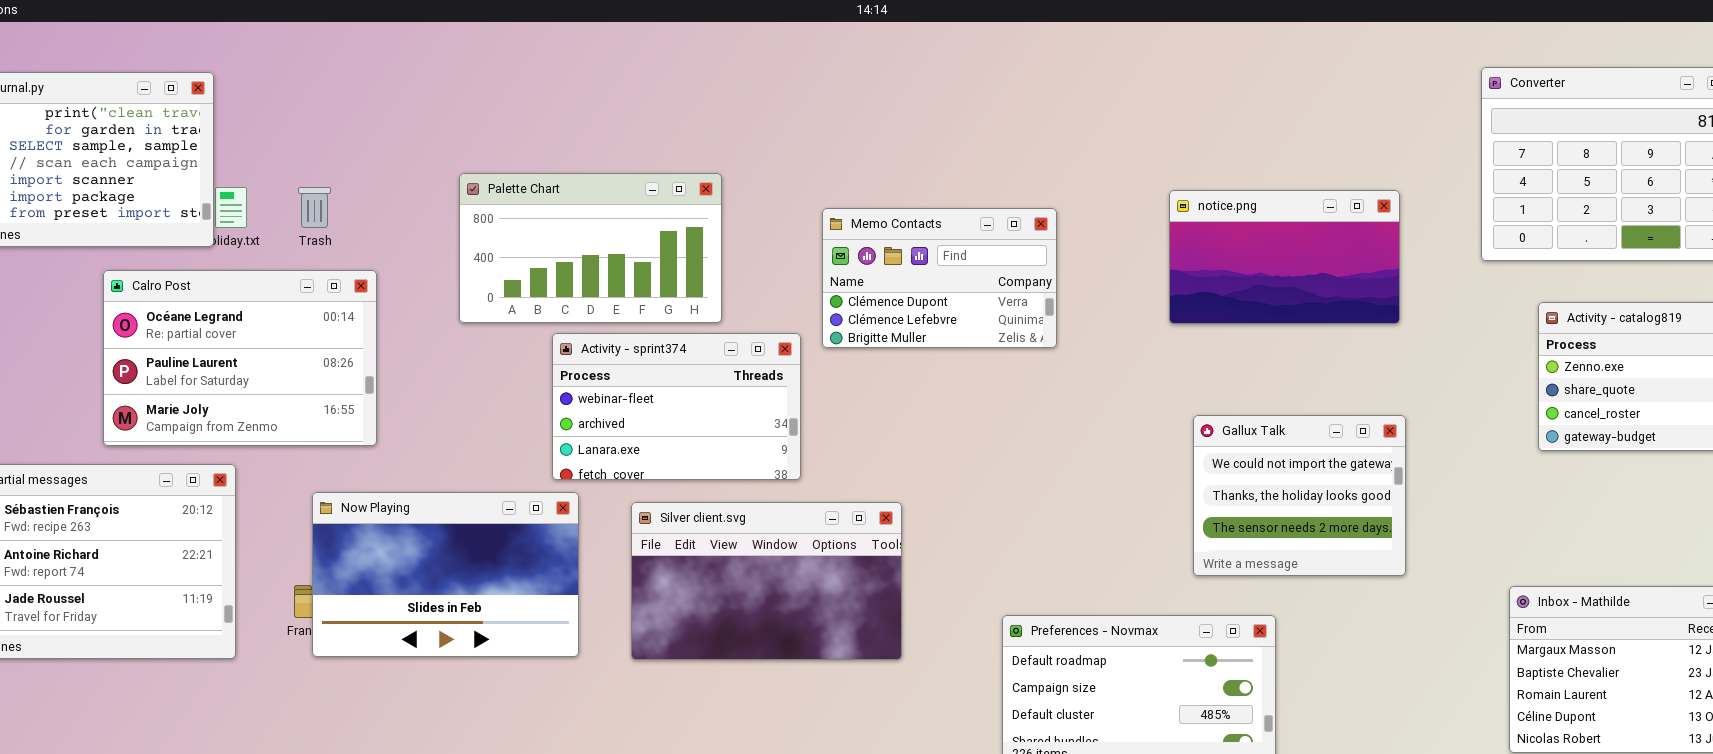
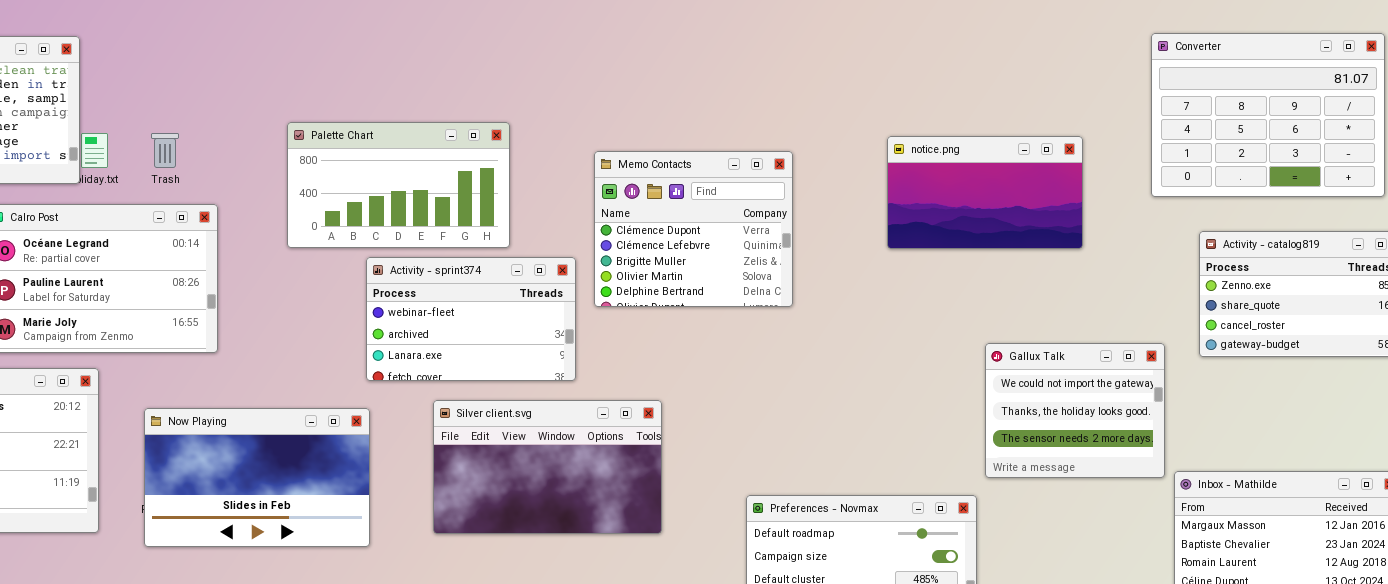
Memo Contacts: [822,208,1057,348] -> [594,151,793,307], resized
Gallux Talk: [1193,415,1406,576] -> [985,343,1165,478], moved
Now Playing: [312,492,579,657] -> [144,408,370,547], moved

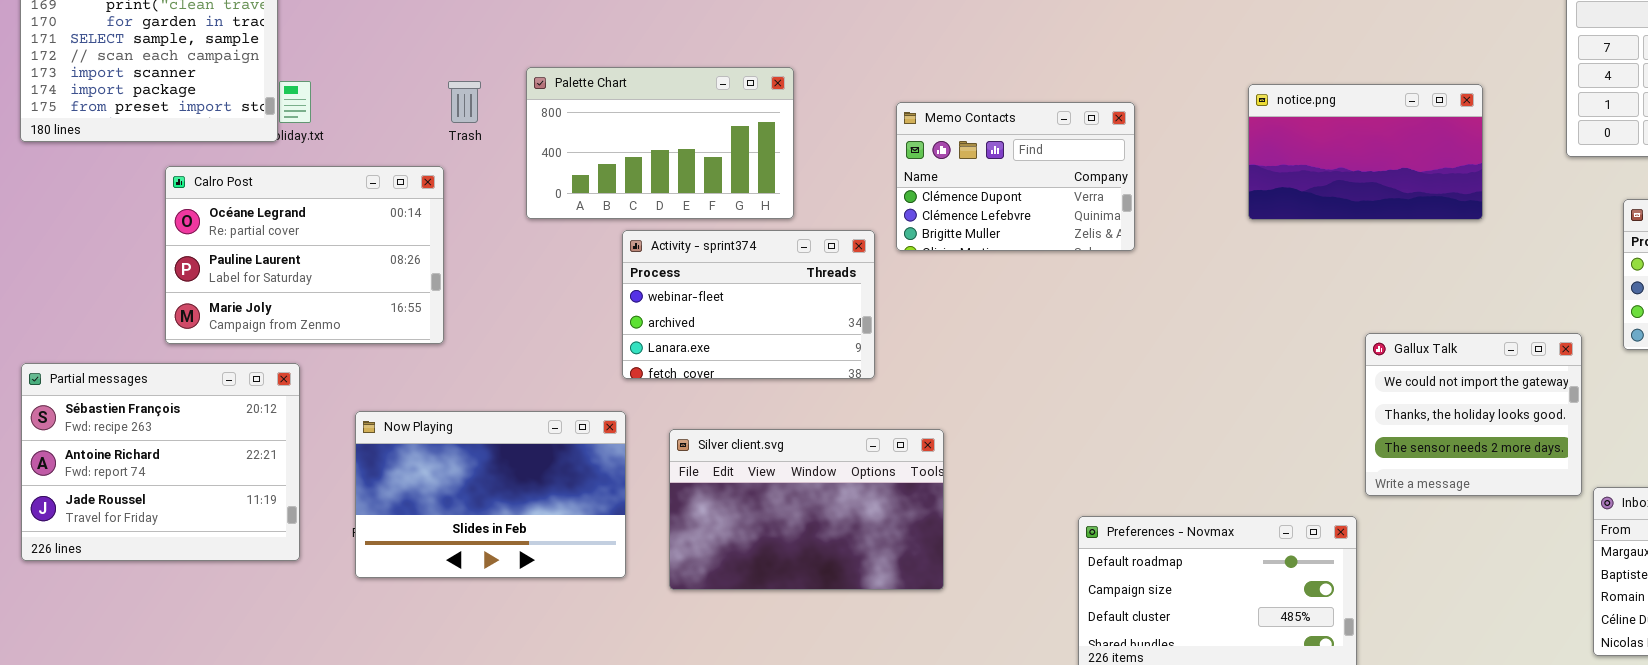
Trash: [151,133,179,168] -> [448,81,481,123], moved
Memo Contacts: [594,151,793,307] -> [896,102,1135,251], resized
Silver client.svg: [433,400,662,534] -> [669,429,944,590], moved

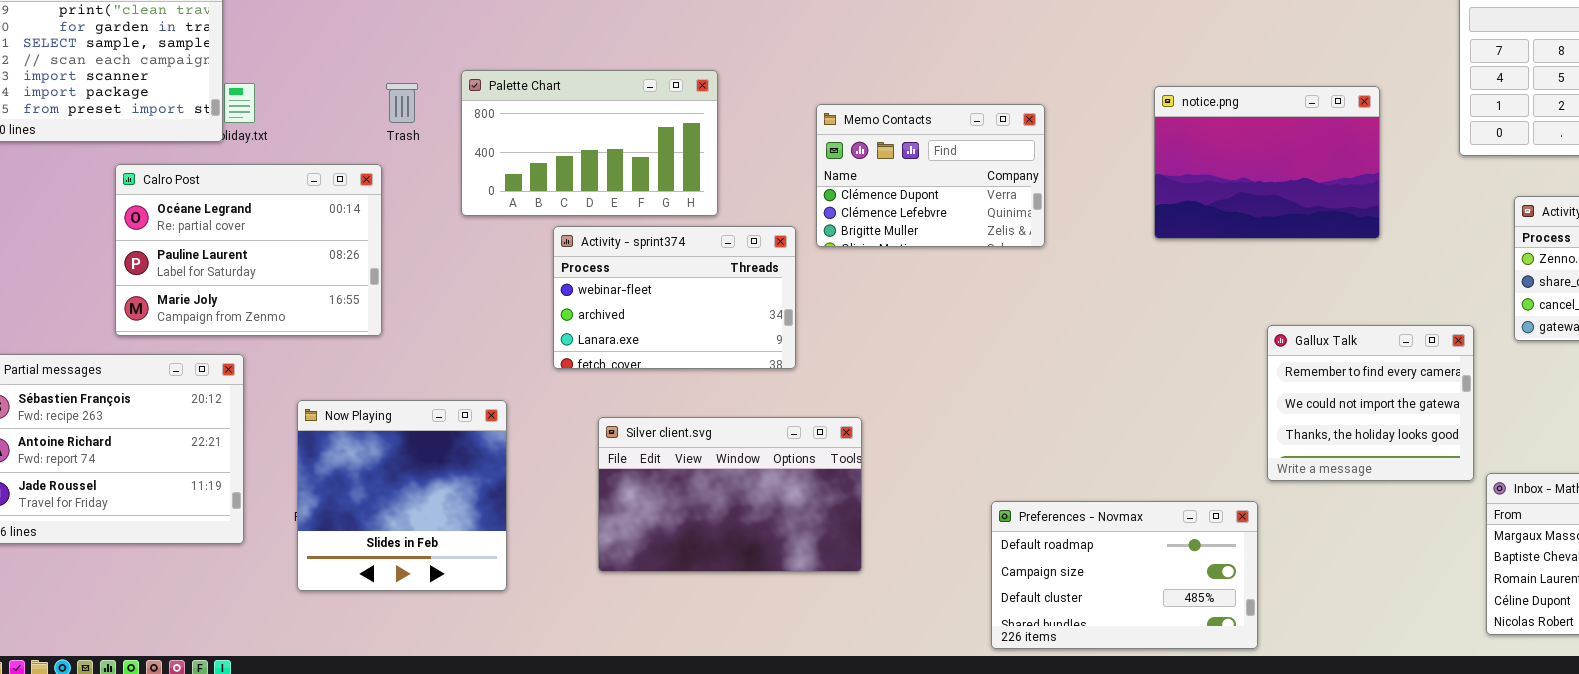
notice.png: [1248,84,1483,220] -> [1154,86,1380,239], resized
Gallux Talk: [1365,333,1582,496] -> [1267,325,1474,481], scrolled up 1 row
Now Playing: [355,411,626,578] -> [297,400,507,591], resized

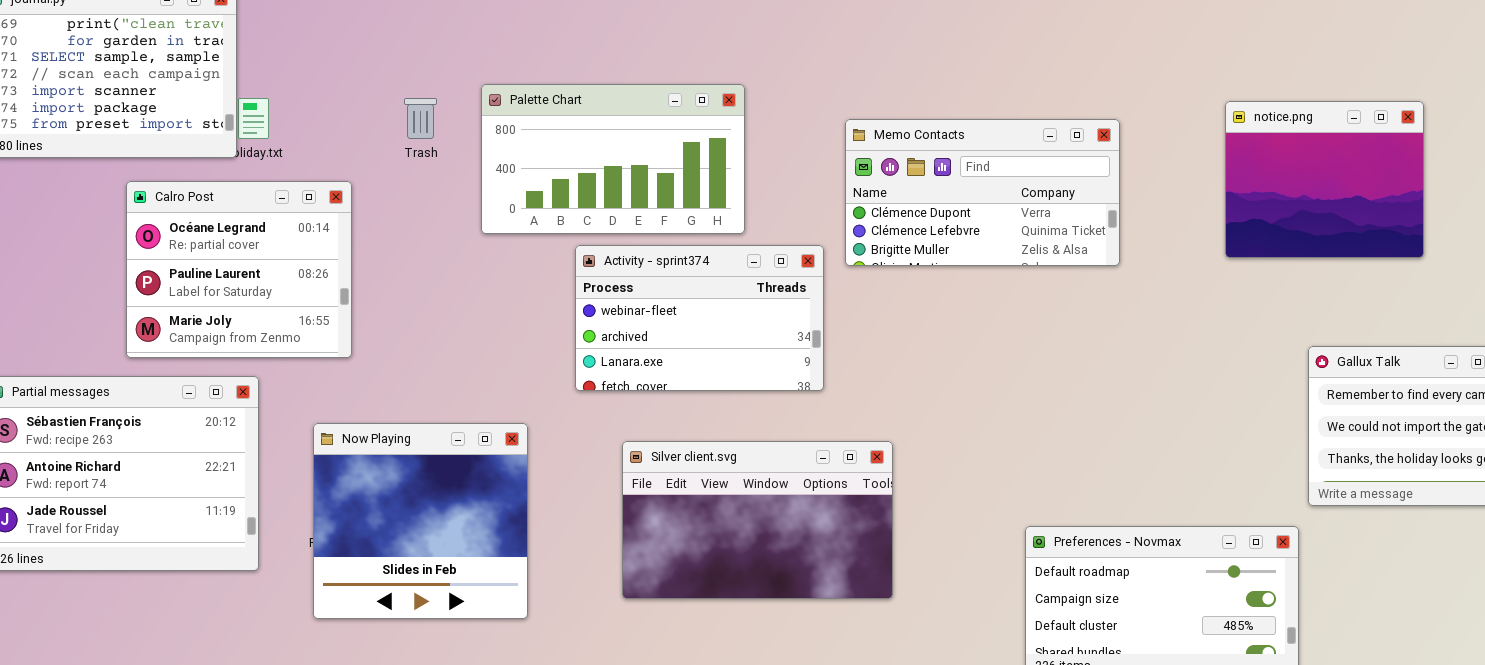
notice.png: [1154,86,1380,239] -> [1225,101,1424,258], resized
Memo Contacts: [816,104,1045,247] -> [845,119,1120,266], resized
Calro Post: [115,164,382,336] -> [126,181,352,358], resized

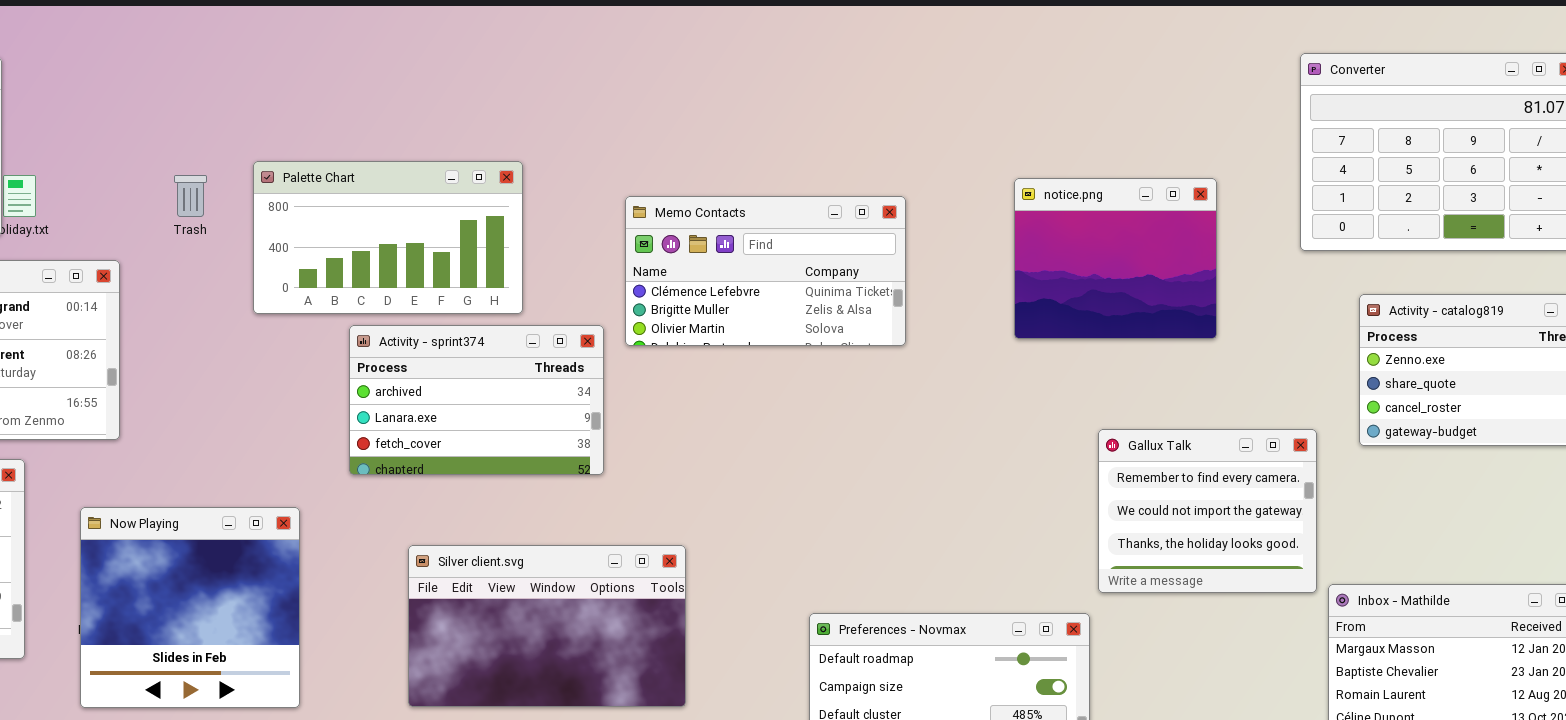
Memo Contacts: [845,119,1120,266] -> [625,196,906,346], scrolled down 1 row
Activity - sprint374: [575,245,824,391] -> [349,325,604,475], scrolled down 1 row
Silver client.svg: [622,441,893,599] -> [408,545,686,707], moved

